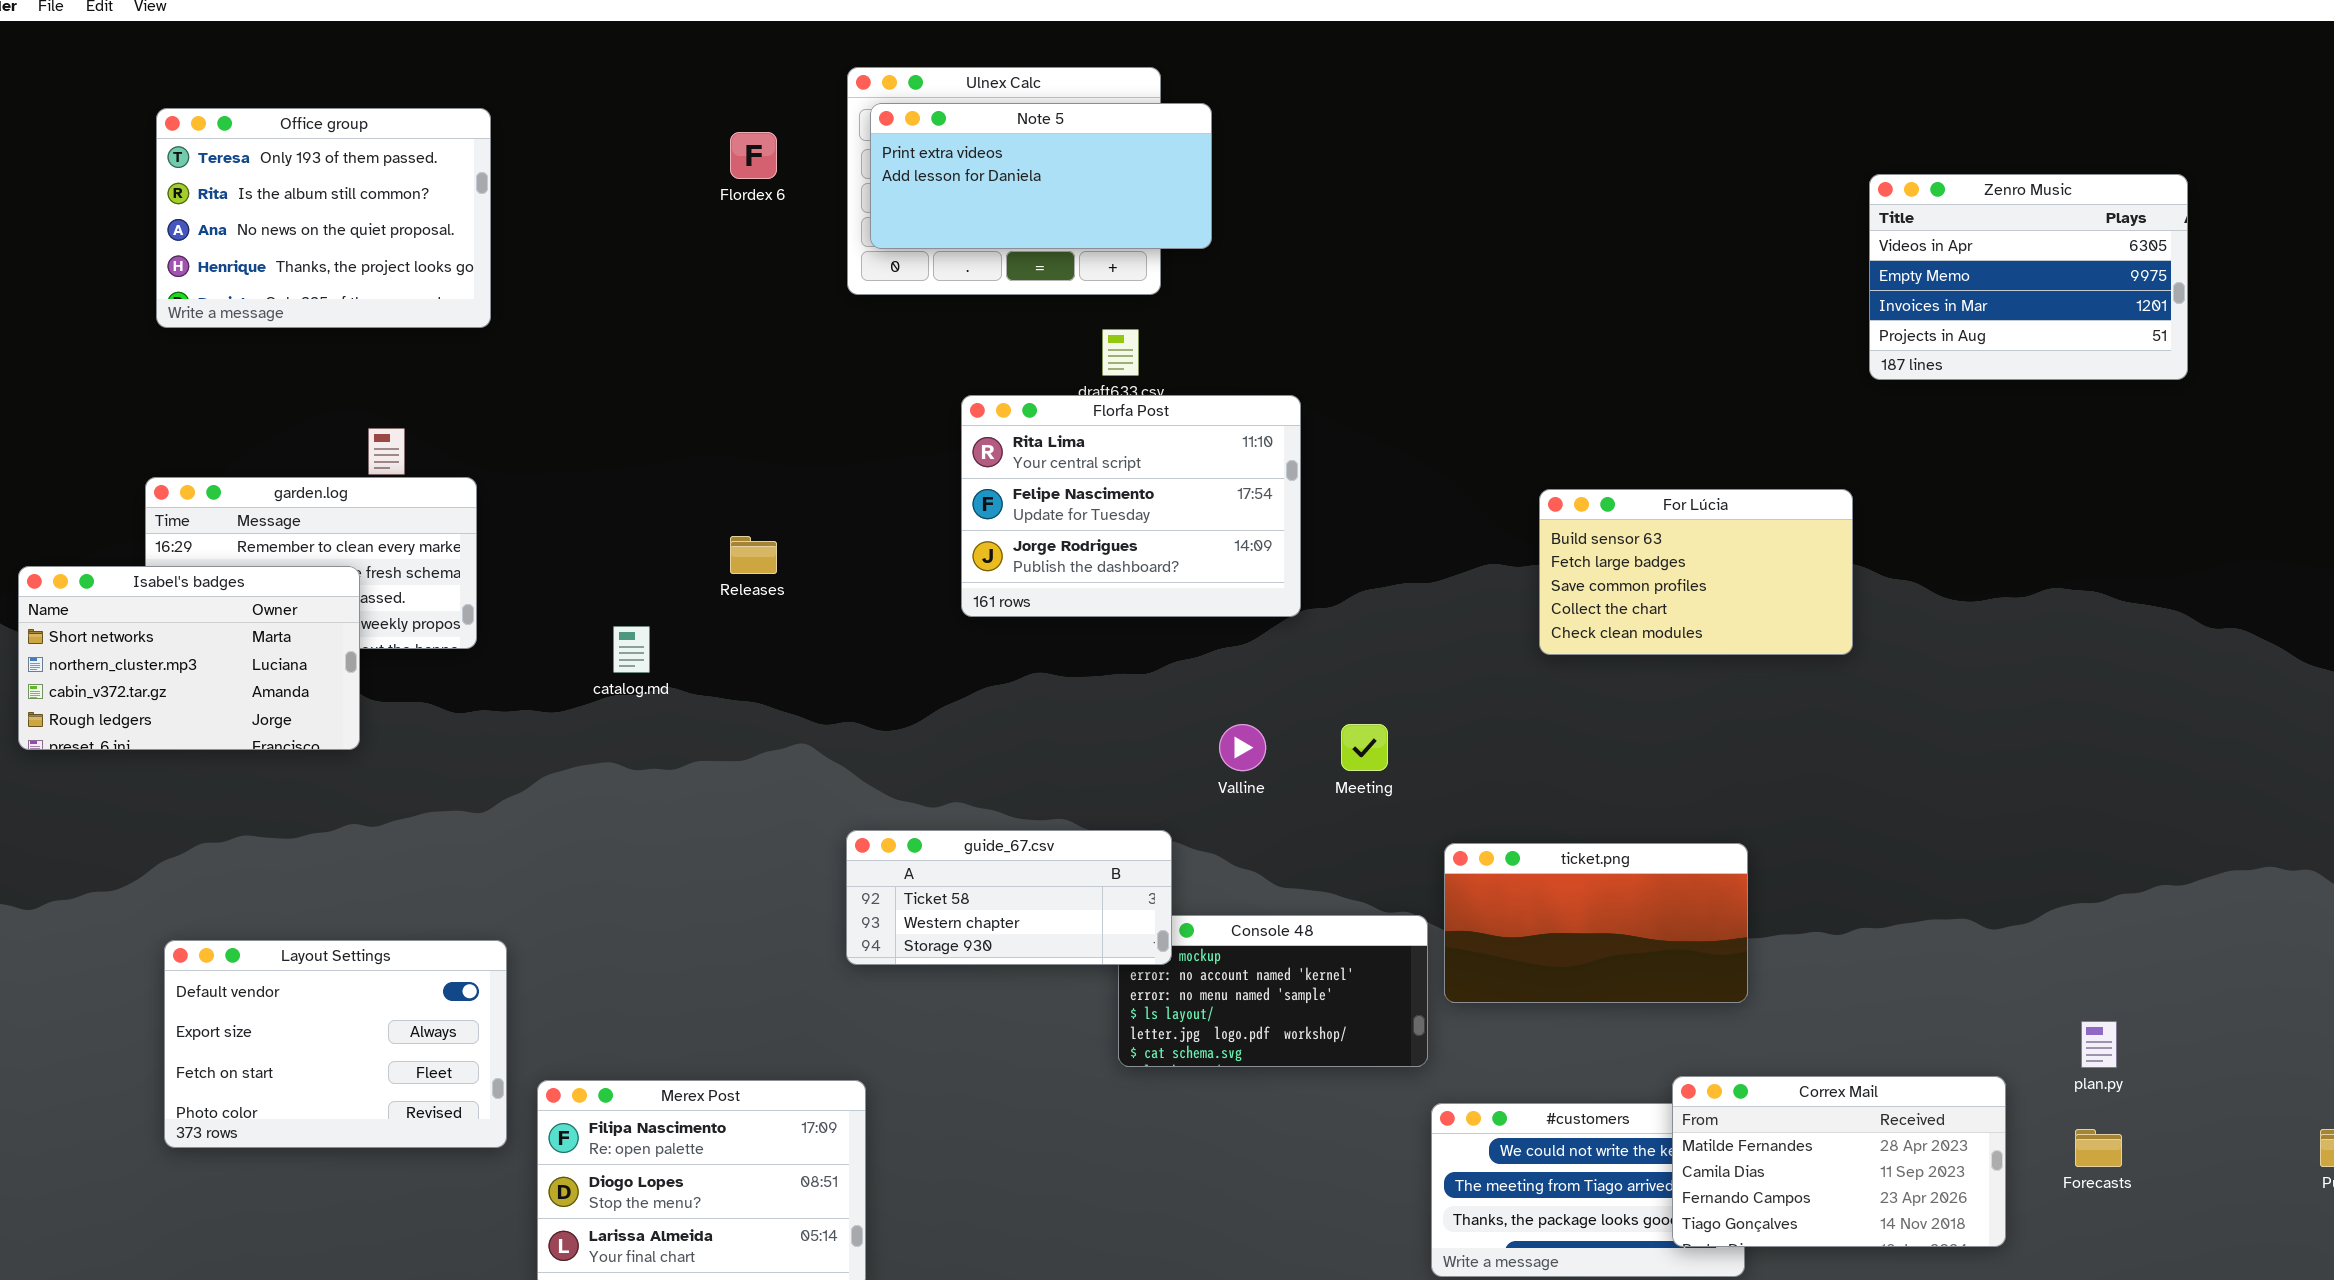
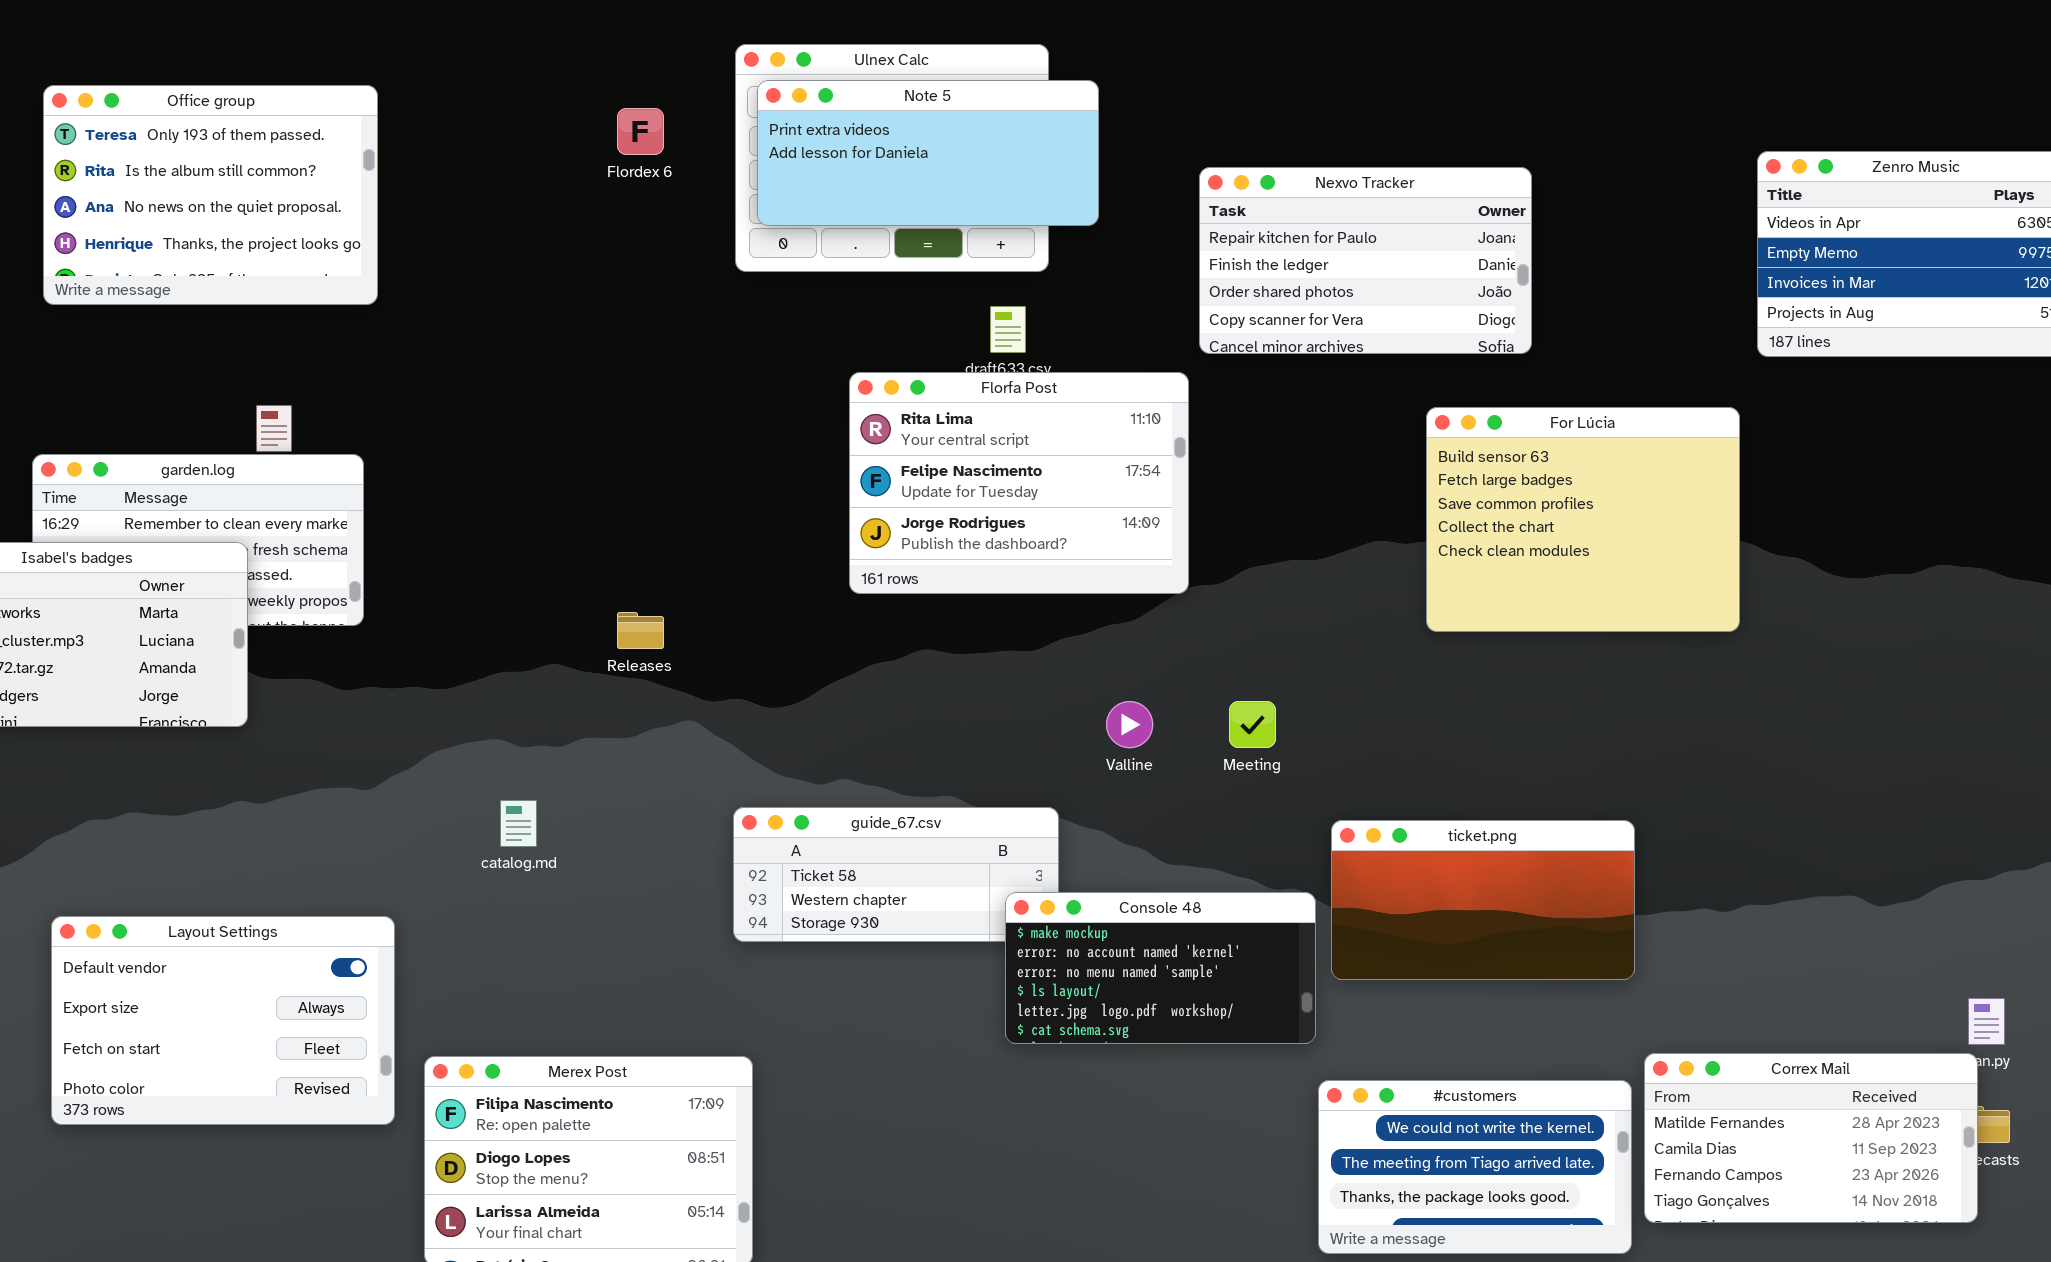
Nexvo Tracker: none -> [1199,167,1532,354], opened
For Lúcia: [1539,489,1853,655] -> [1426,407,1740,632], resized
Releases: [730,536,777,574] -> [617,612,664,649], moved
catalog.md: [613,626,650,673] -> [500,800,537,847], moved
Console 48: [1118,915,1428,1067] -> [1005,892,1316,1044], raised
Correx Mail: [1672,1076,2006,1247] -> [1644,1053,1978,1223], moved

